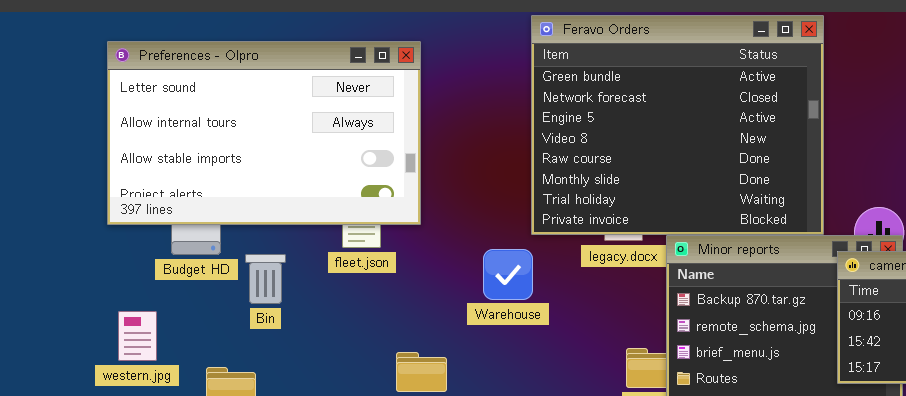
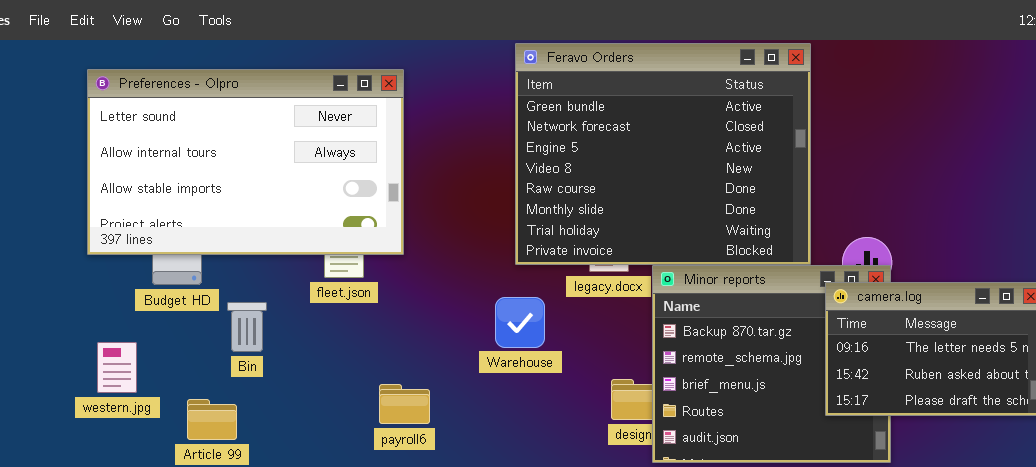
Warehouse: [483,249,533,300] -> [495,297,545,348], moved
Bin: [245,254,286,304] -> [227,302,267,352], moved

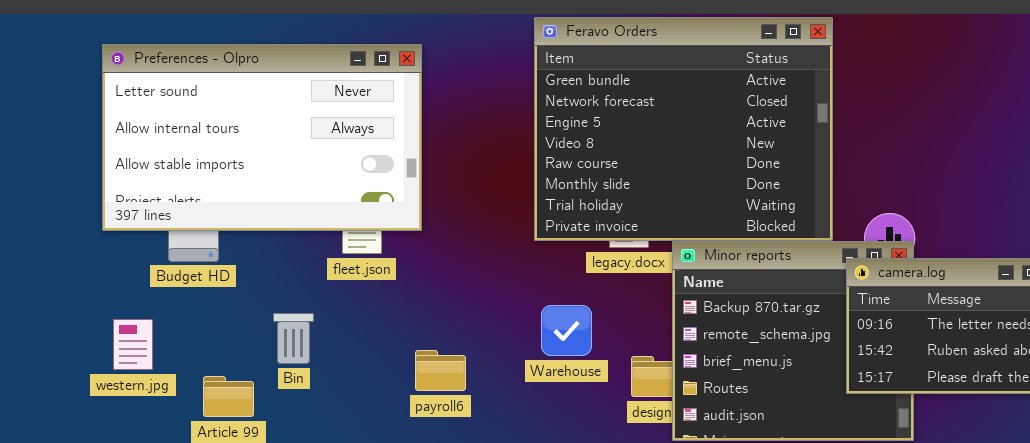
Warehouse: [495,297,545,348] -> [541,305,592,356], moved
Bin: [227,302,267,352] -> [273,313,314,364], moved
payroll6: [379,384,430,424] -> [415,350,466,391], moved

